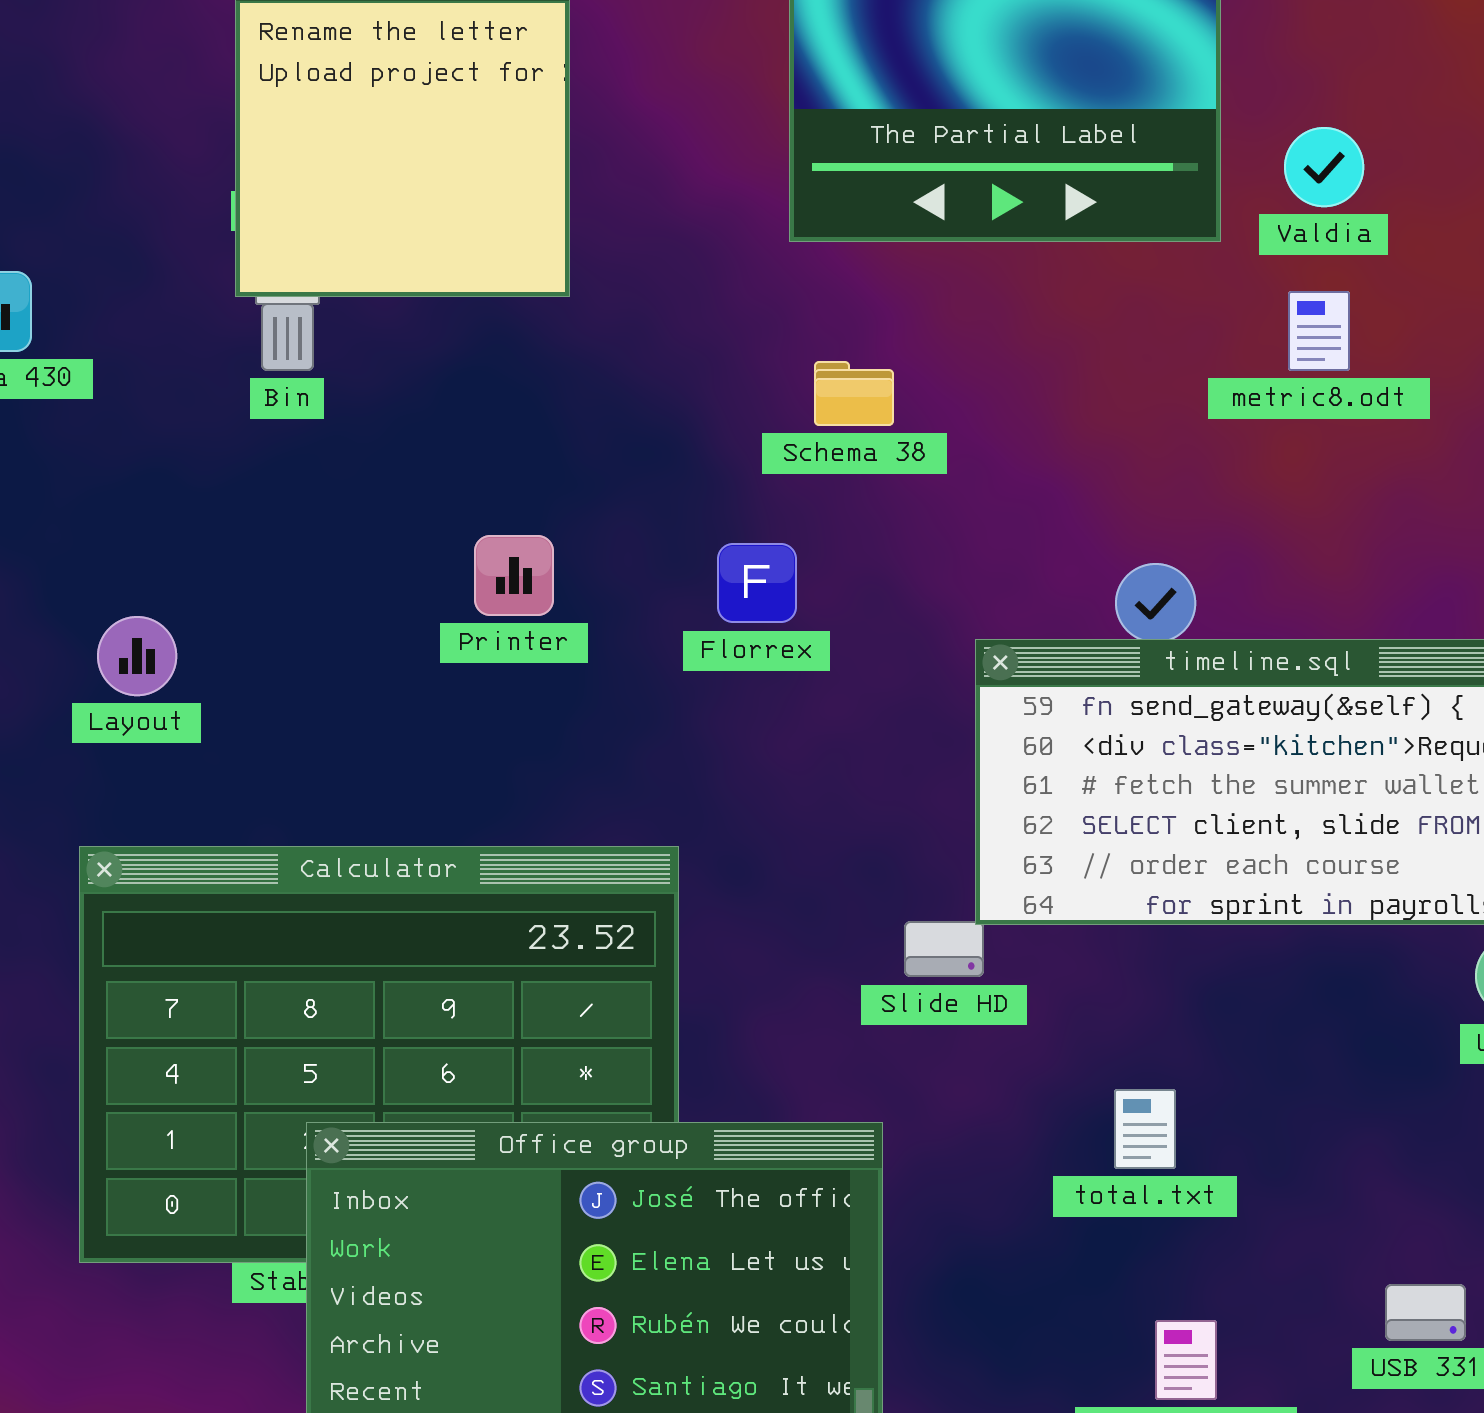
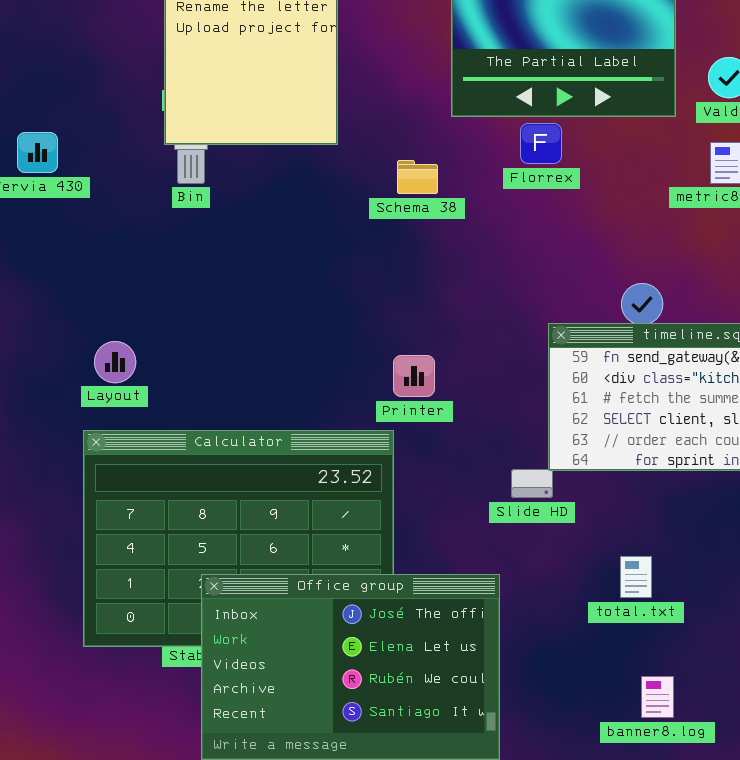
Schema 38: [814,361,894,426] -> [397,160,438,194], moved
Printer: [474,535,554,616] -> [393,355,435,397], moved
Florrex: [717,543,797,623] -> [520,123,562,164], moved
Layout: [97,616,177,696] -> [94,341,136,383], moved

